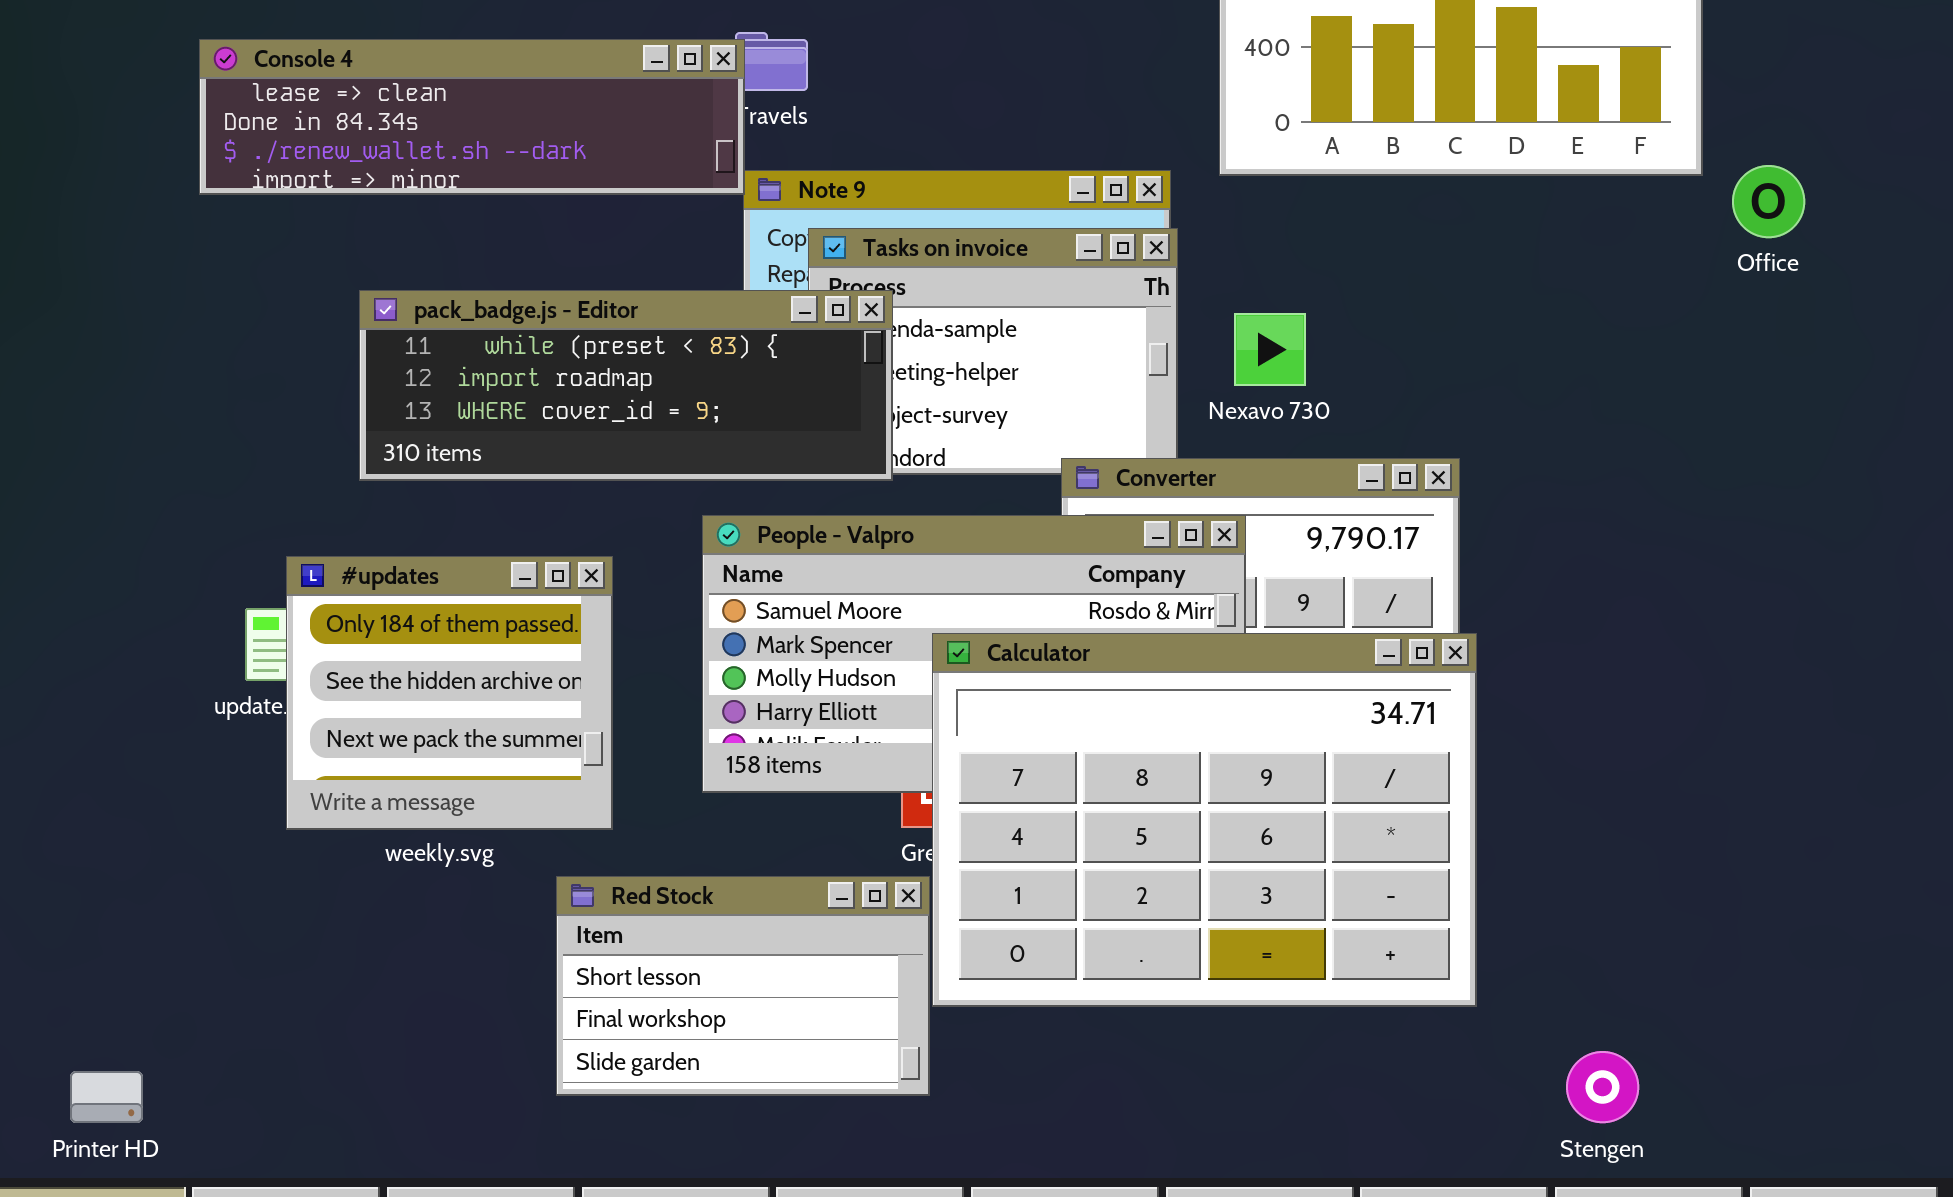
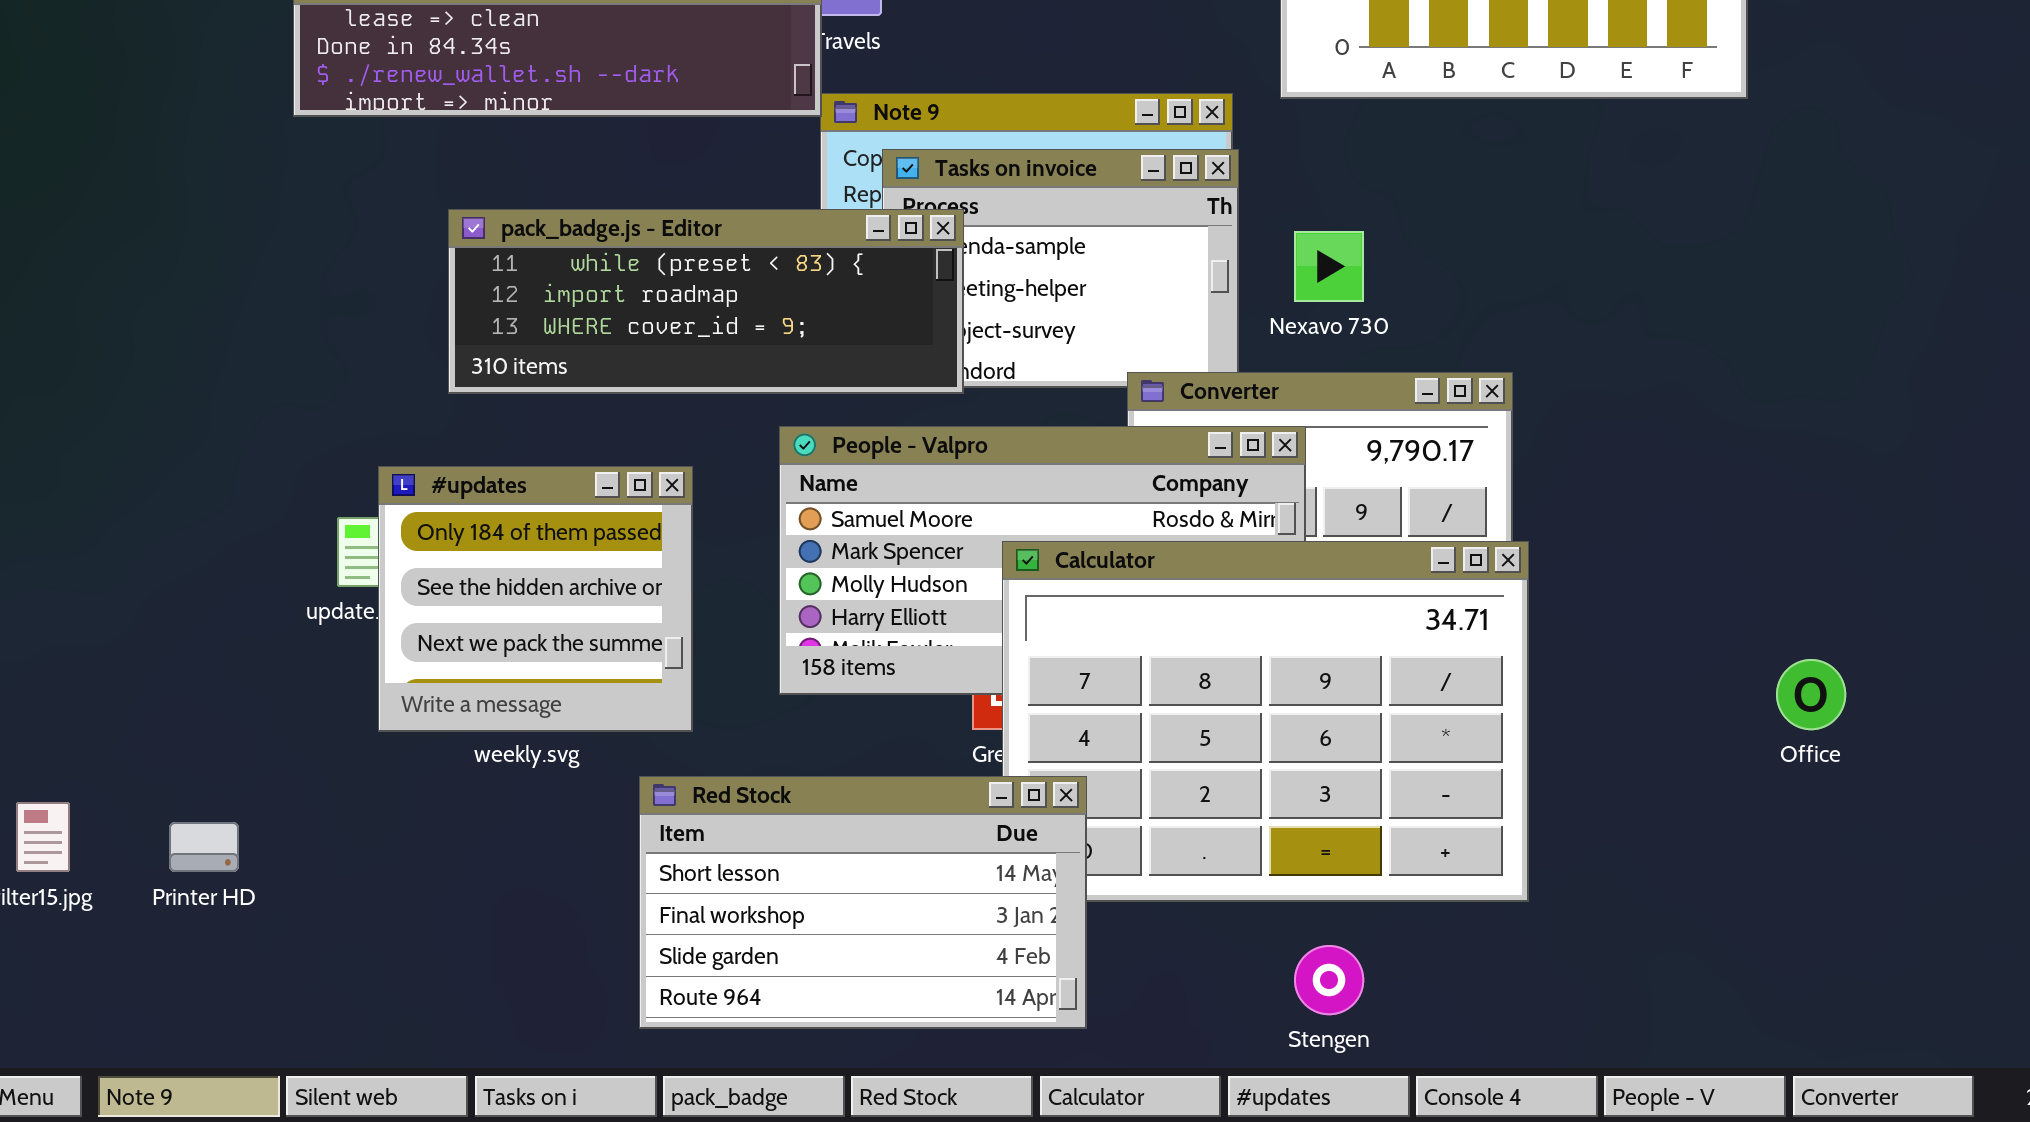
Office: [1732,165,1805,238] -> [1776,659,1846,730], moved
Red Stock: [556,876,930,1096] -> [639,776,1087,1029], resized
Stengen: [1566,1051,1639,1123] -> [1294,945,1364,1015], moved
Printer HD: [70,1071,143,1123] -> [169,822,239,872], moved

